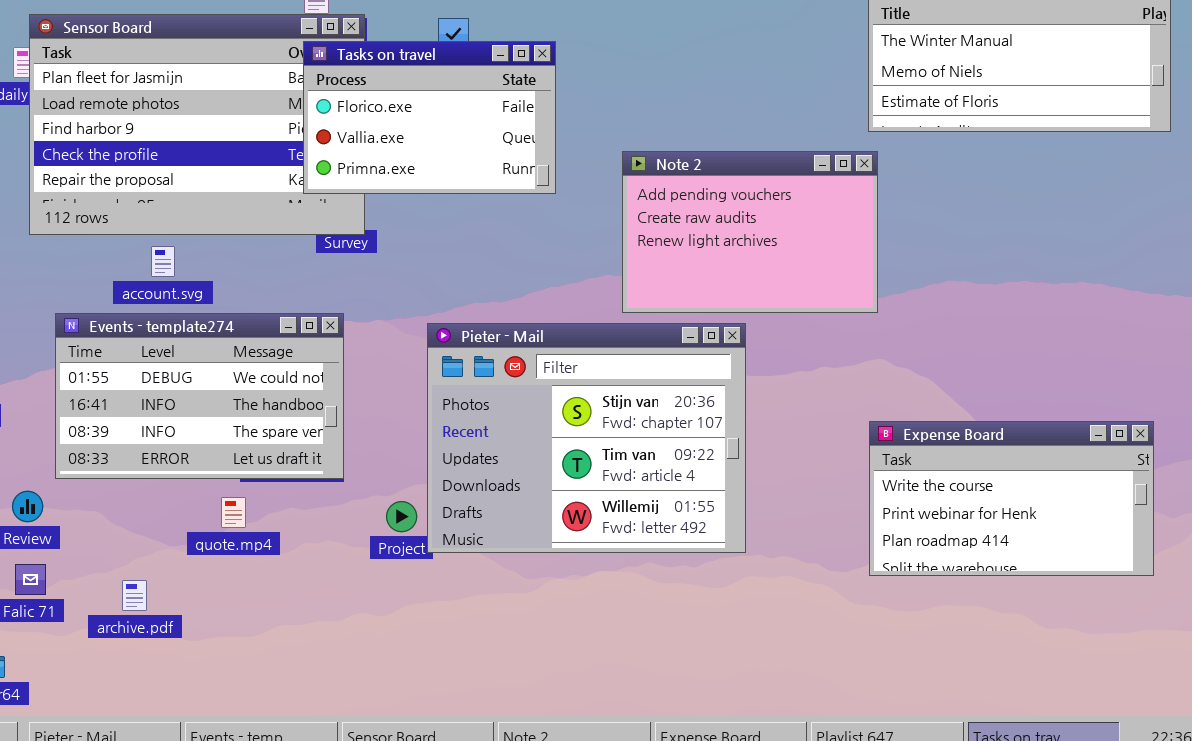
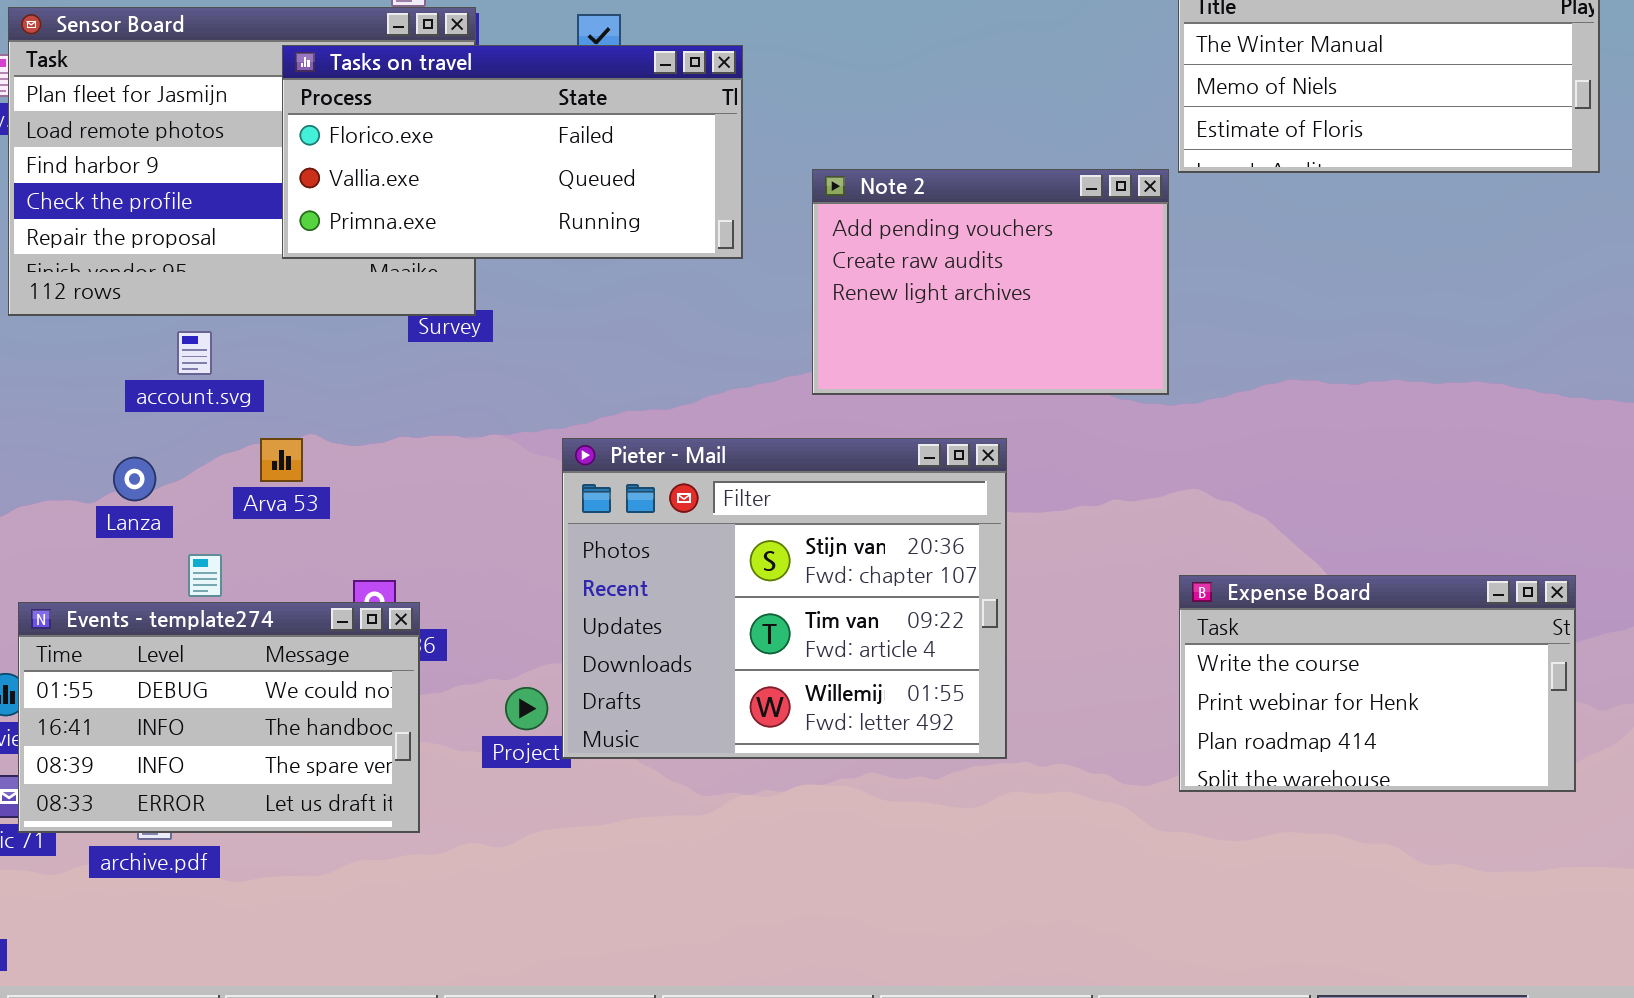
Tasks on travel: [303,41,556,194] -> [282,45,743,259], resized
Note 2: [622,151,878,313] -> [812,169,1169,395], moved
Events - template274: [55,313,344,479] -> [18,602,420,833], moved

